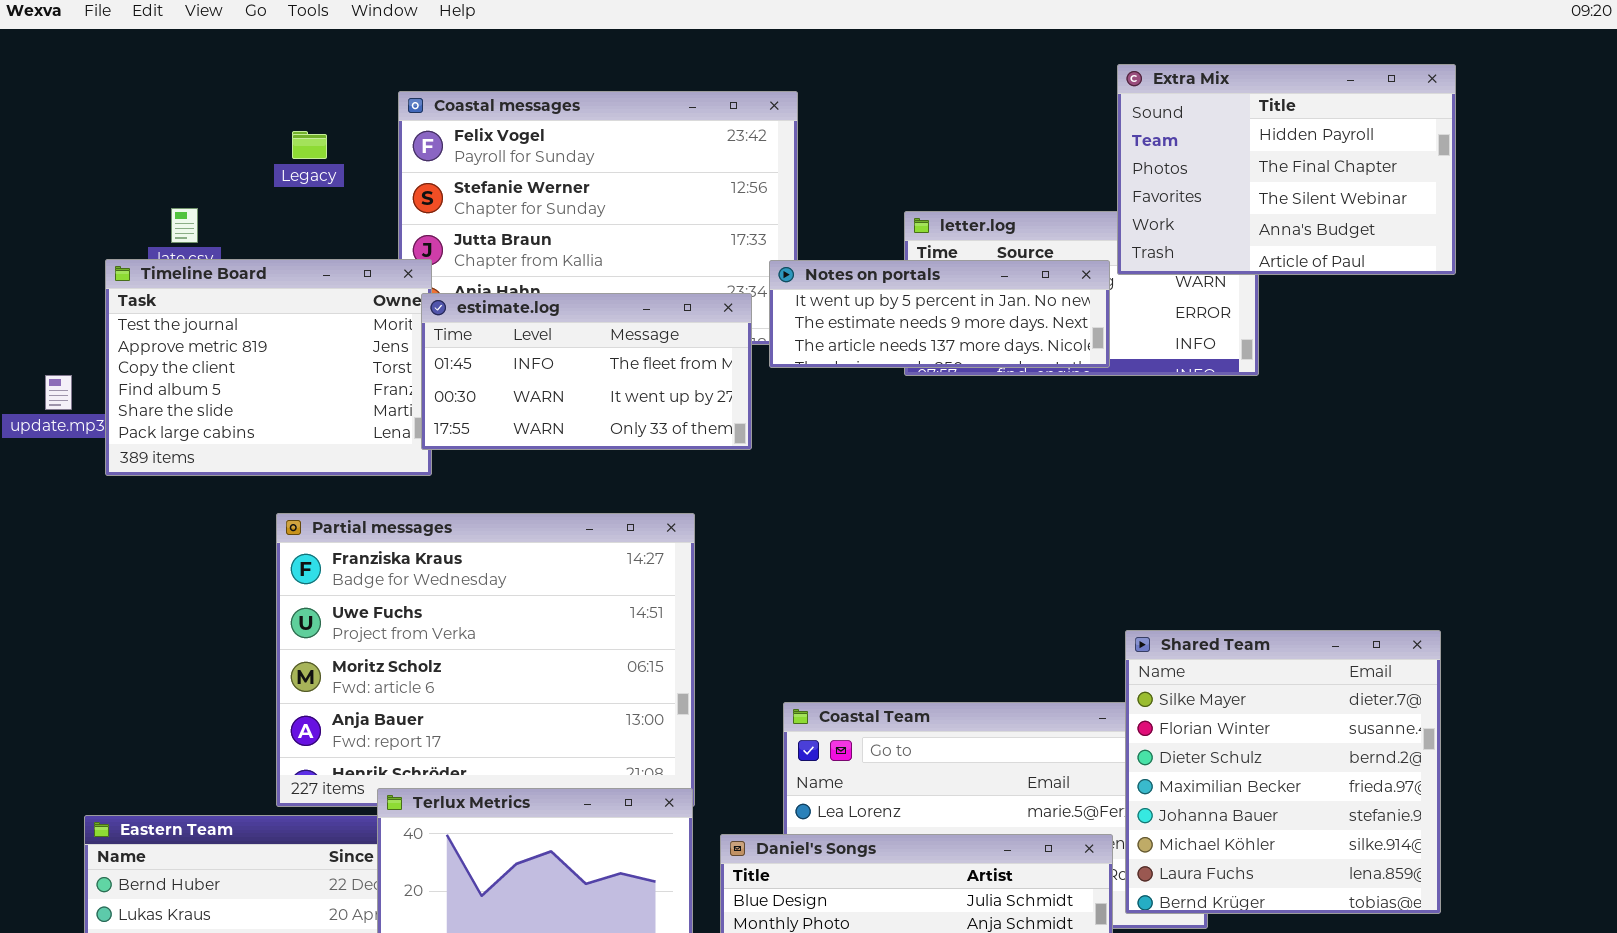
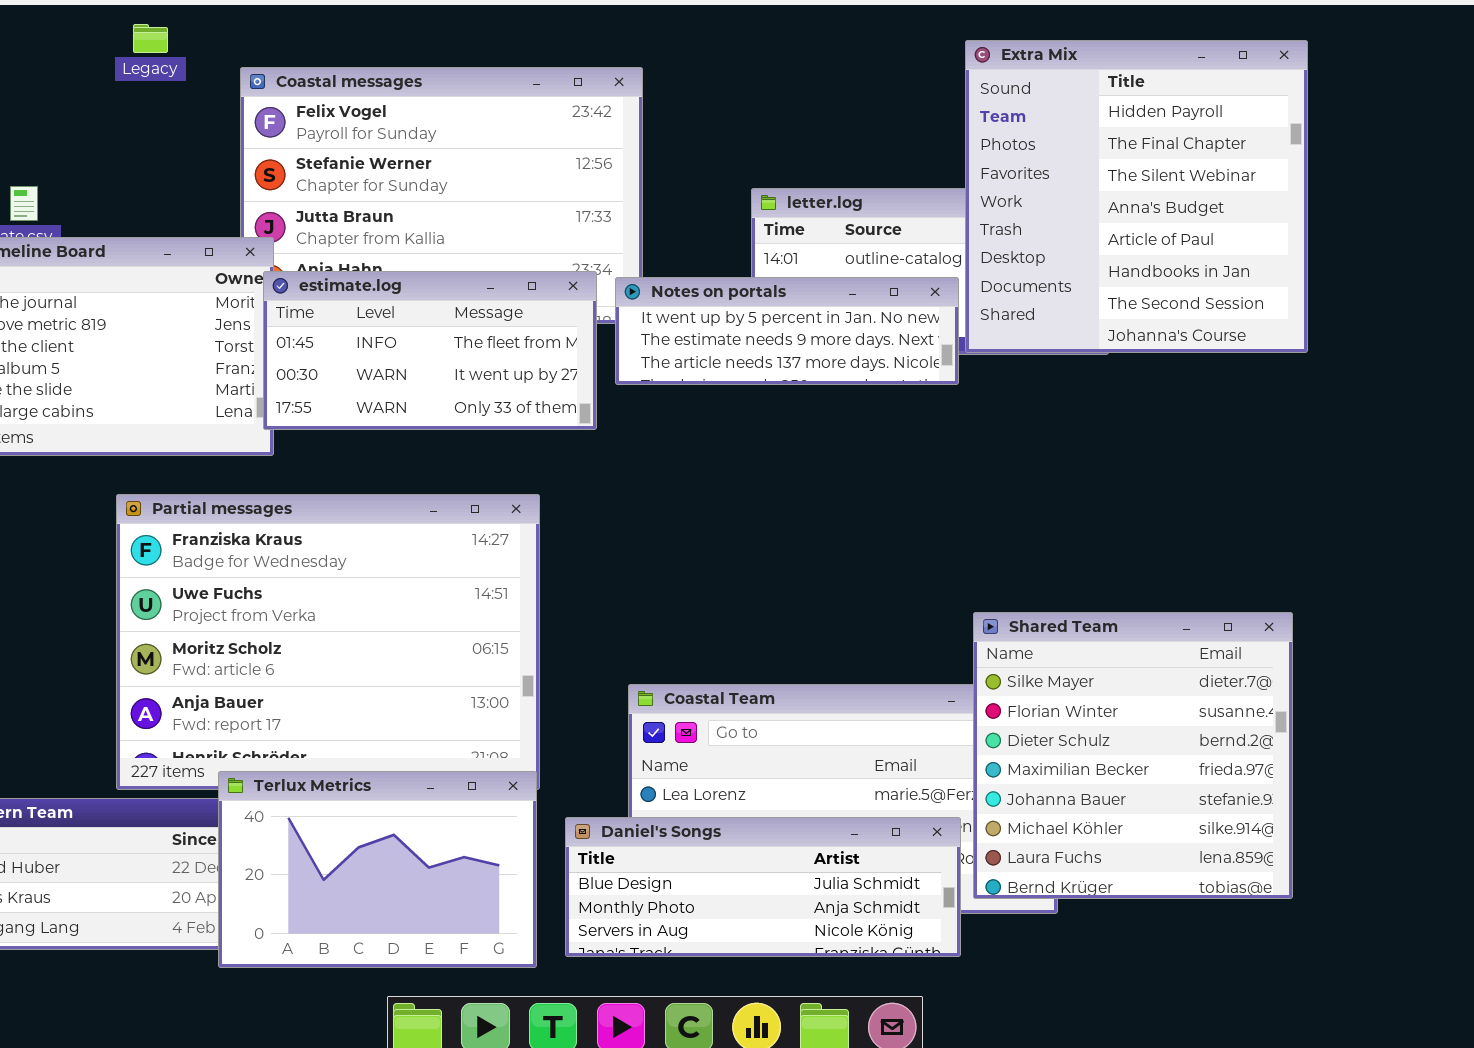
Extra Mix: [1117,64,1456,275] -> [965,40,1308,353], resized
Legacy: [292,131,327,159] -> [133,24,168,53], moved
Notes on portals: [769,260,1110,368] -> [615,277,959,385], moved

